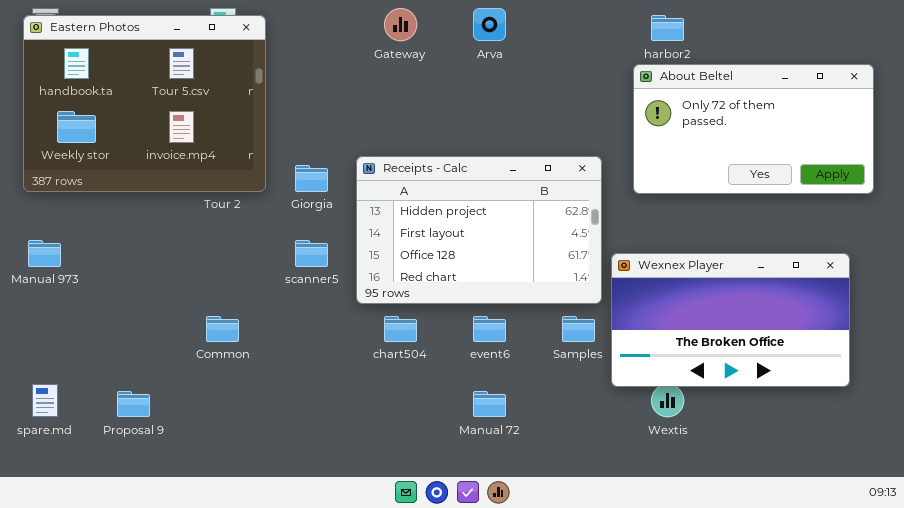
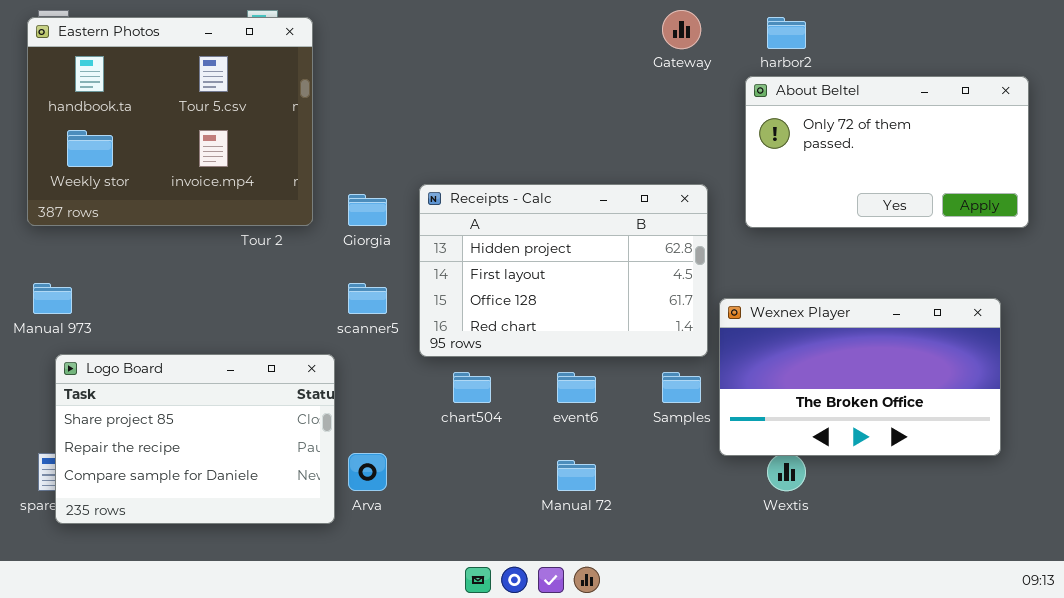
Gateway: [384,8,417,41] -> [662,10,701,49], moved
Arva: [473,8,506,41] -> [348,453,387,491], moved
Logo Board: none -> [55,354,335,524], opened

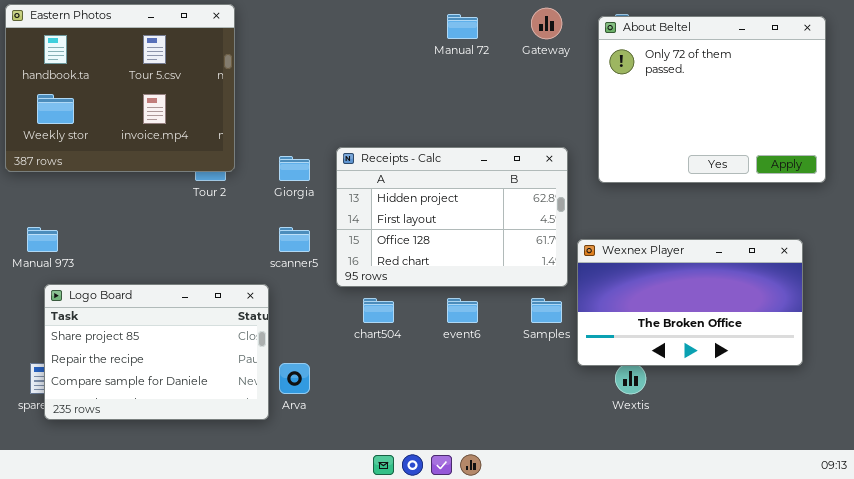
Eastern Photos: [27,17,313,226] -> [5,4,235,172], moved
About Beltel: [745,76,1029,228] -> [598,16,826,183], resized
Manual 72: [557,460,596,491] -> [447,14,478,39], moved

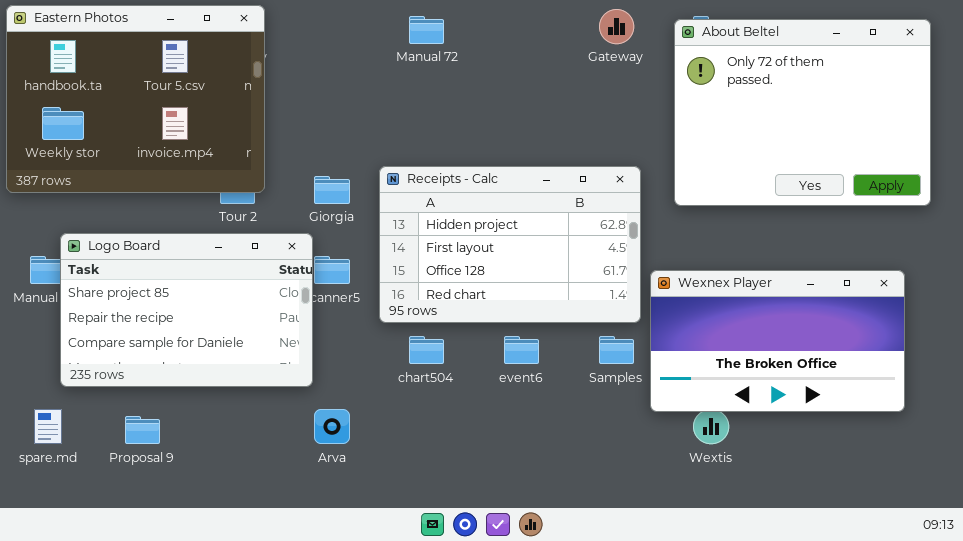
Manual 72: [447,14,478,39] -> [409,16,444,44], moved
Logo Board: [44,284,269,420] -> [60,233,313,387], moved

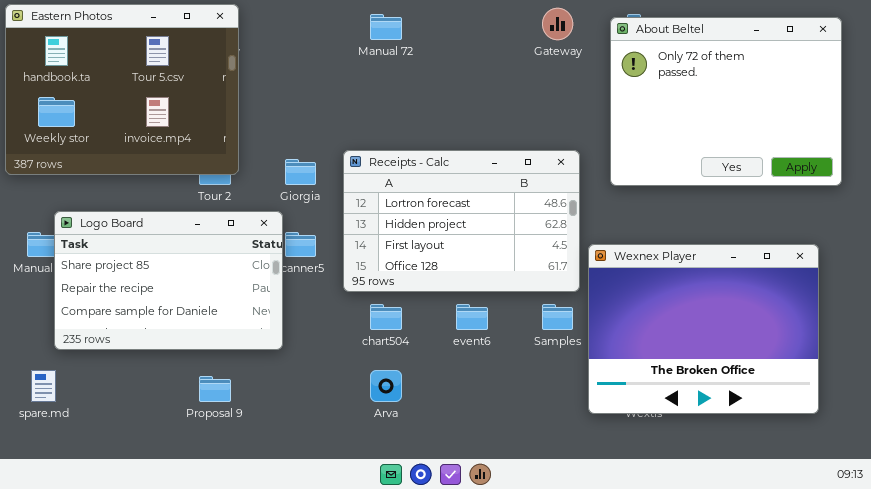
Receipts - Calc: [379,166,641,323] -> [343,150,580,292], scrolled up 1 row
Wexnex Player: [650,270,905,412] -> [588,244,819,414], resized
Arva: [314,409,350,444] -> [370,370,402,402], moved
Proposal 9: [125,416,160,444] -> [199,376,231,402], moved

